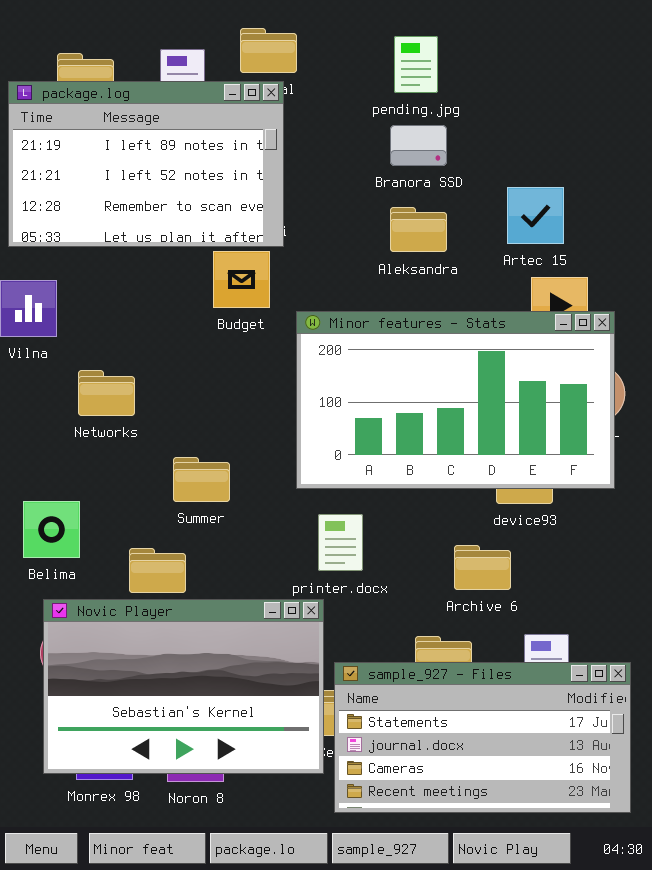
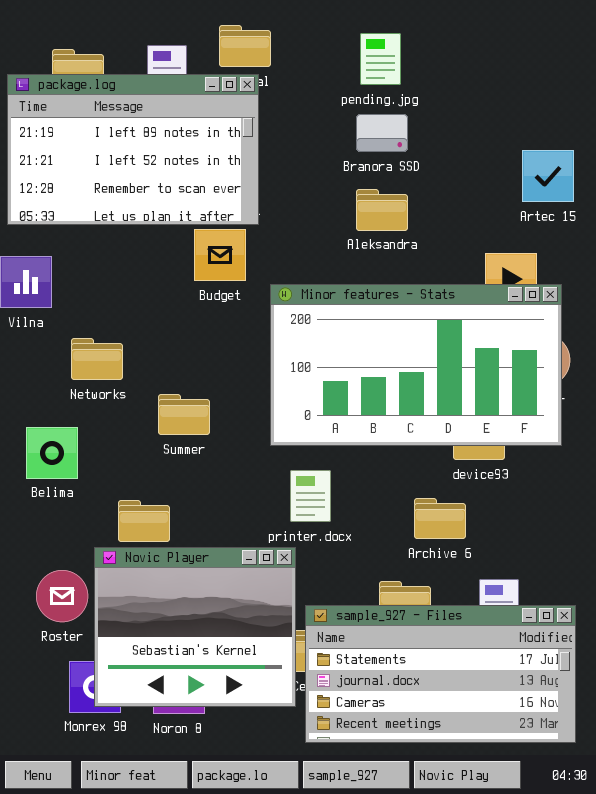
Artec 15: [507,187,564,244] -> [522,150,574,202], moved
Summer: [173,457,230,502] -> [158,394,210,435], moved
Belima: [23,501,80,558] -> [26,427,78,479], moved
Novic Player: [43,599,324,774] -> [94,547,296,707], resized

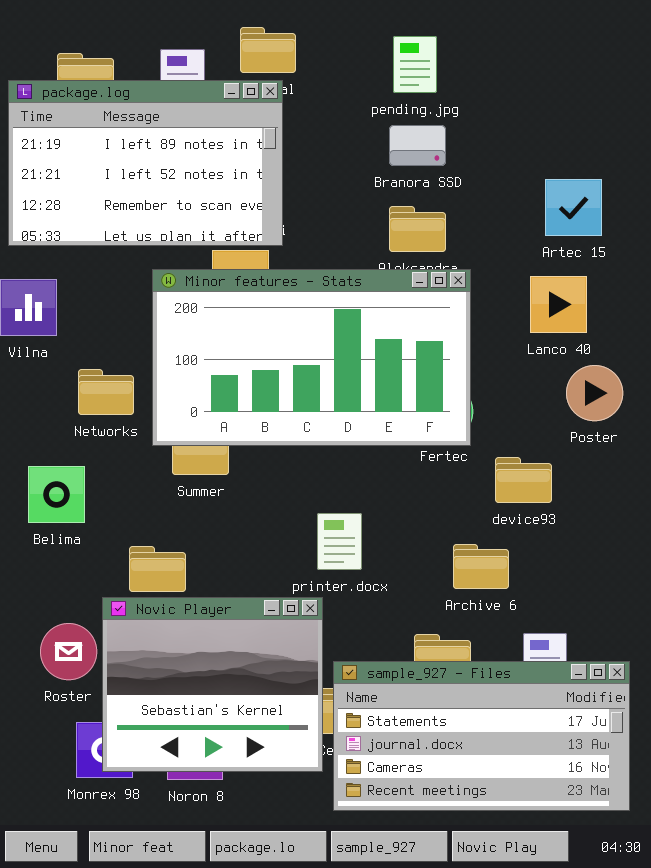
Artec 15: [522,150,574,202] -> [545,179,602,236], moved
Minor features - Stats: [270,284,562,446] -> [152,269,471,446], moved

